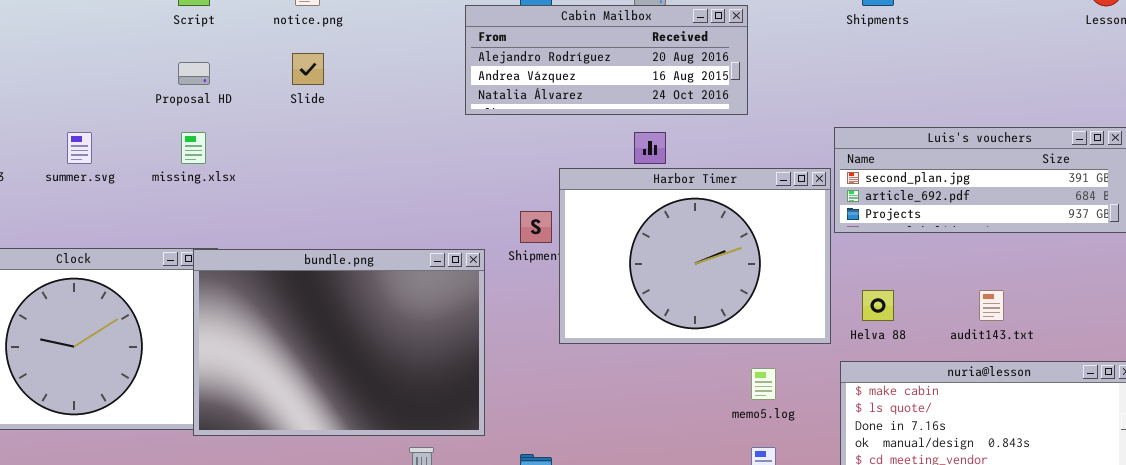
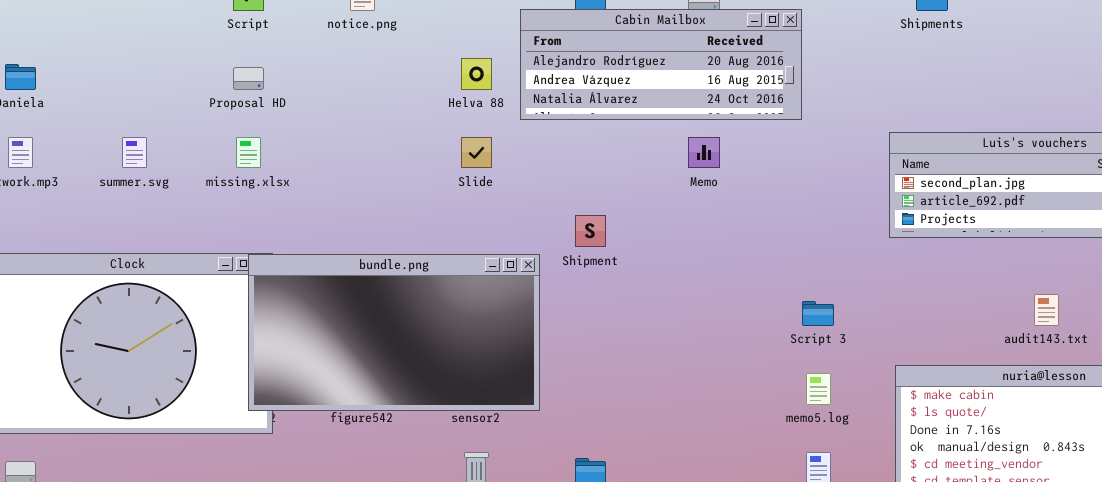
Slide: [292,53,324,85] -> [461,137,492,168], moved
Harbor Timer: [559,168,831,344] -> none, closed
bundle.png: [193,249,485,436] -> [248,254,540,411], resized
Helva 88: [862,290,894,321] -> [461,58,492,90], moved

